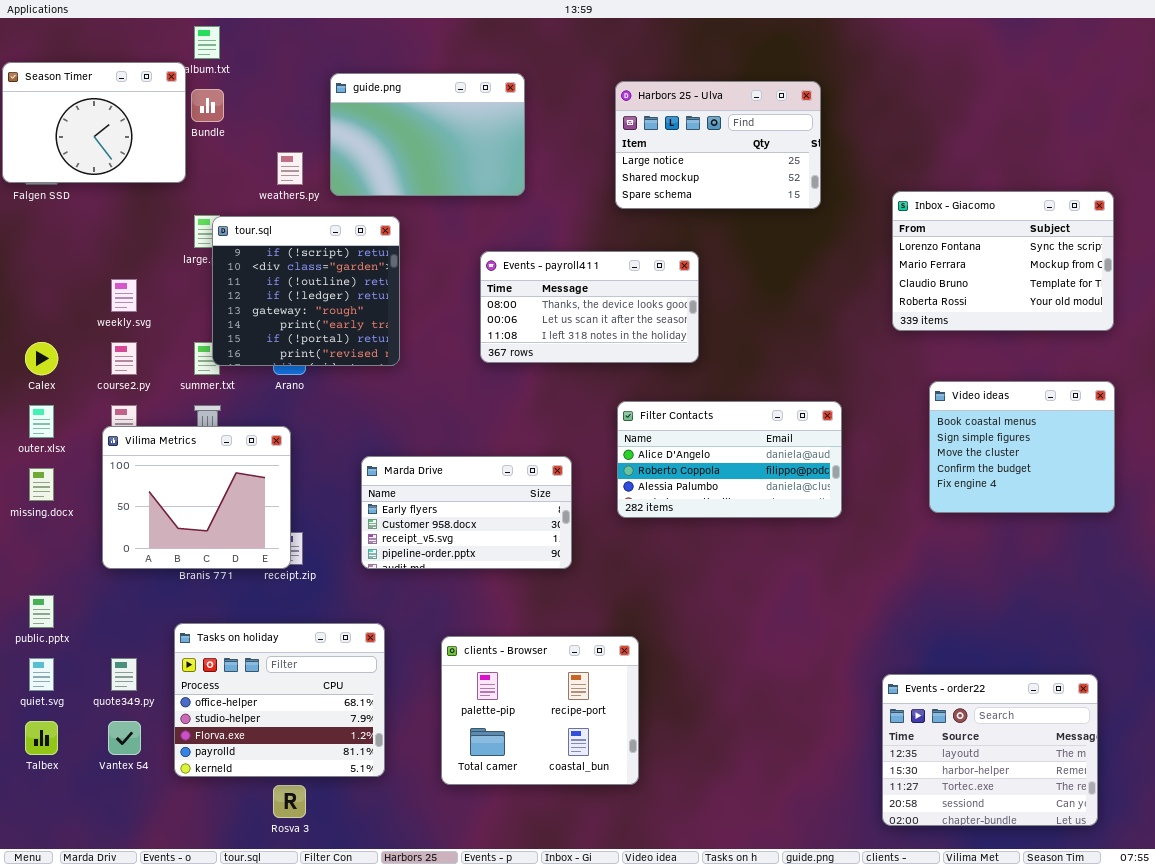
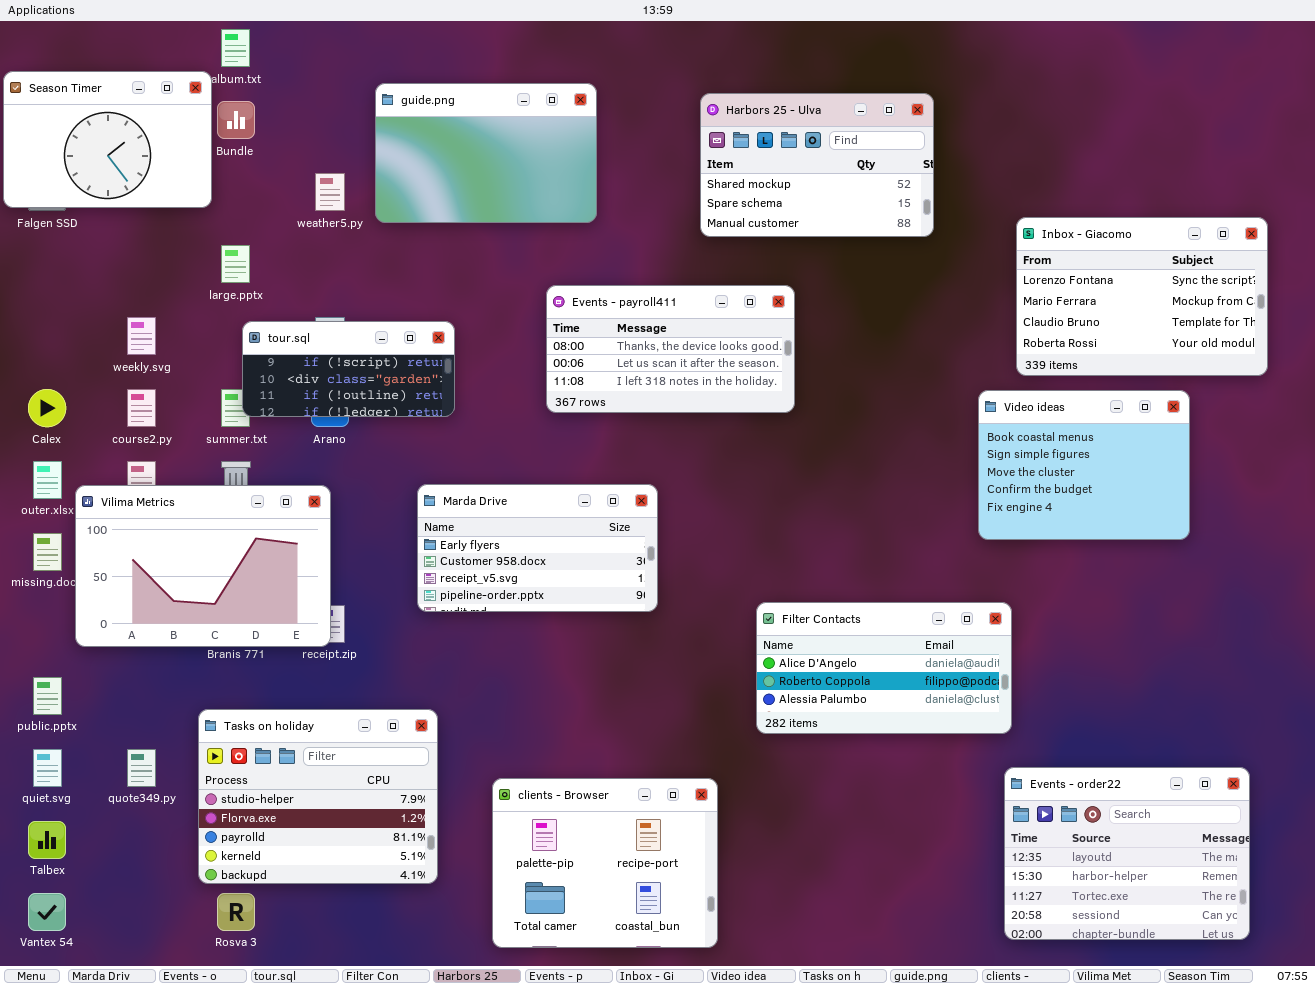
Harbors 25 - Ulva: [615,81,821,209] -> [700,93,934,237], scrolled down 1 row
tour.sql: [212,216,400,366] -> [242,321,455,417], resized
Video ideas: [929,381,1115,513] -> [978,390,1190,540], moved
Filter Contacts: [617,401,842,518] -> [756,602,1012,734], moved
Vilima Metrics: [102,426,291,569] -> [75,485,331,647], resized
Marda Drive: [361,456,572,569] -> [417,484,658,612], moved
Tasks on holiday: [174,623,385,777] -> [198,709,438,884], scrolled down 1 row
clients - Browser: [441,636,639,785] -> [492,778,718,948], moved
Vantex 54: [108,721,141,755] -> [28,893,66,931], moved
Rosva 3: [273,785,306,818] -> [217,893,255,931], moved

